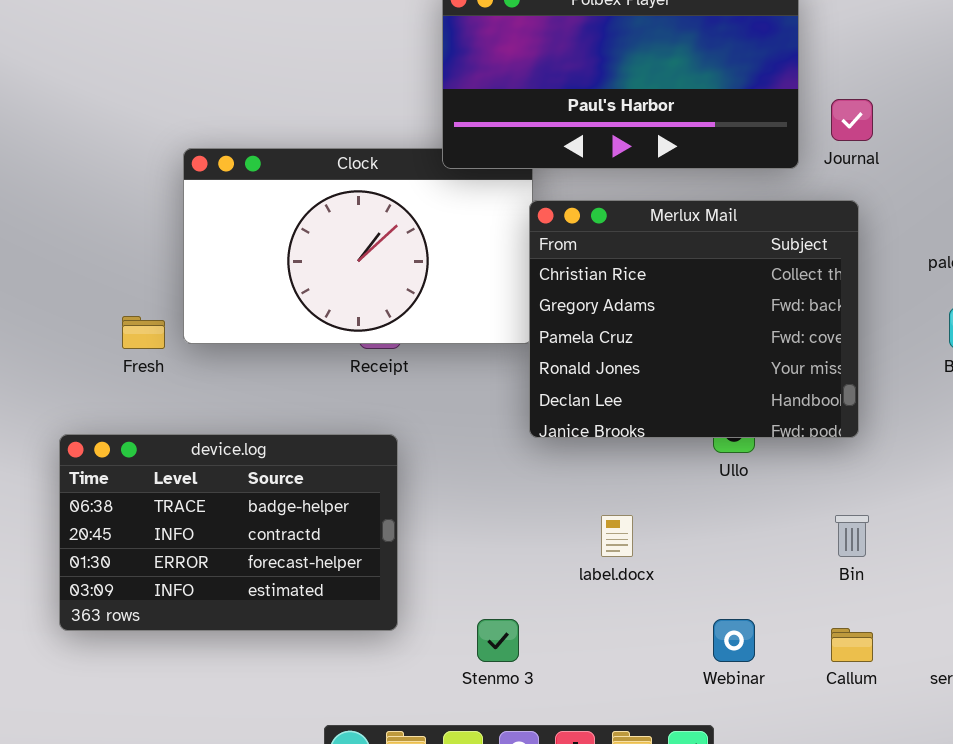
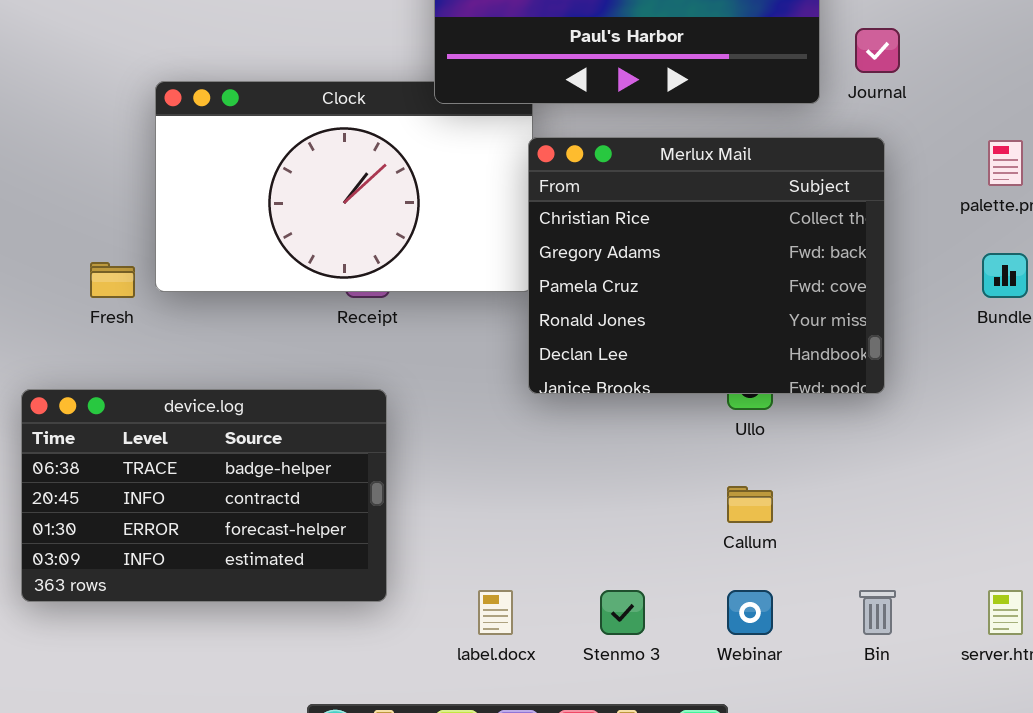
label.docx: [601,515,633,557] -> [478,590,513,635], moved
Bin: [835,515,869,557] -> [859,590,896,635], moved
Stenmo 3: [477,619,519,662] -> [600,590,645,635], moved
Callum: [831,628,873,662] -> [727,486,773,523], moved

